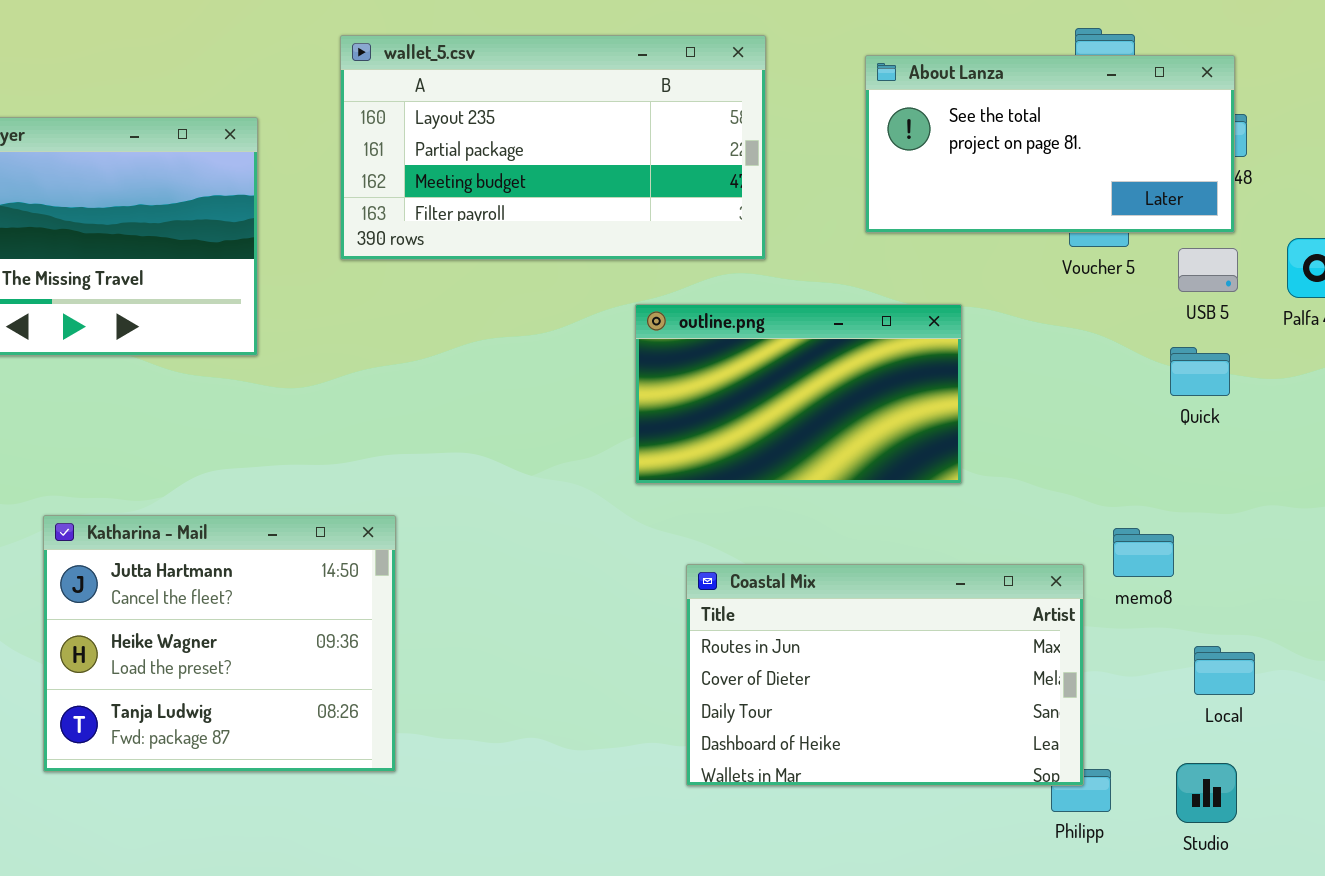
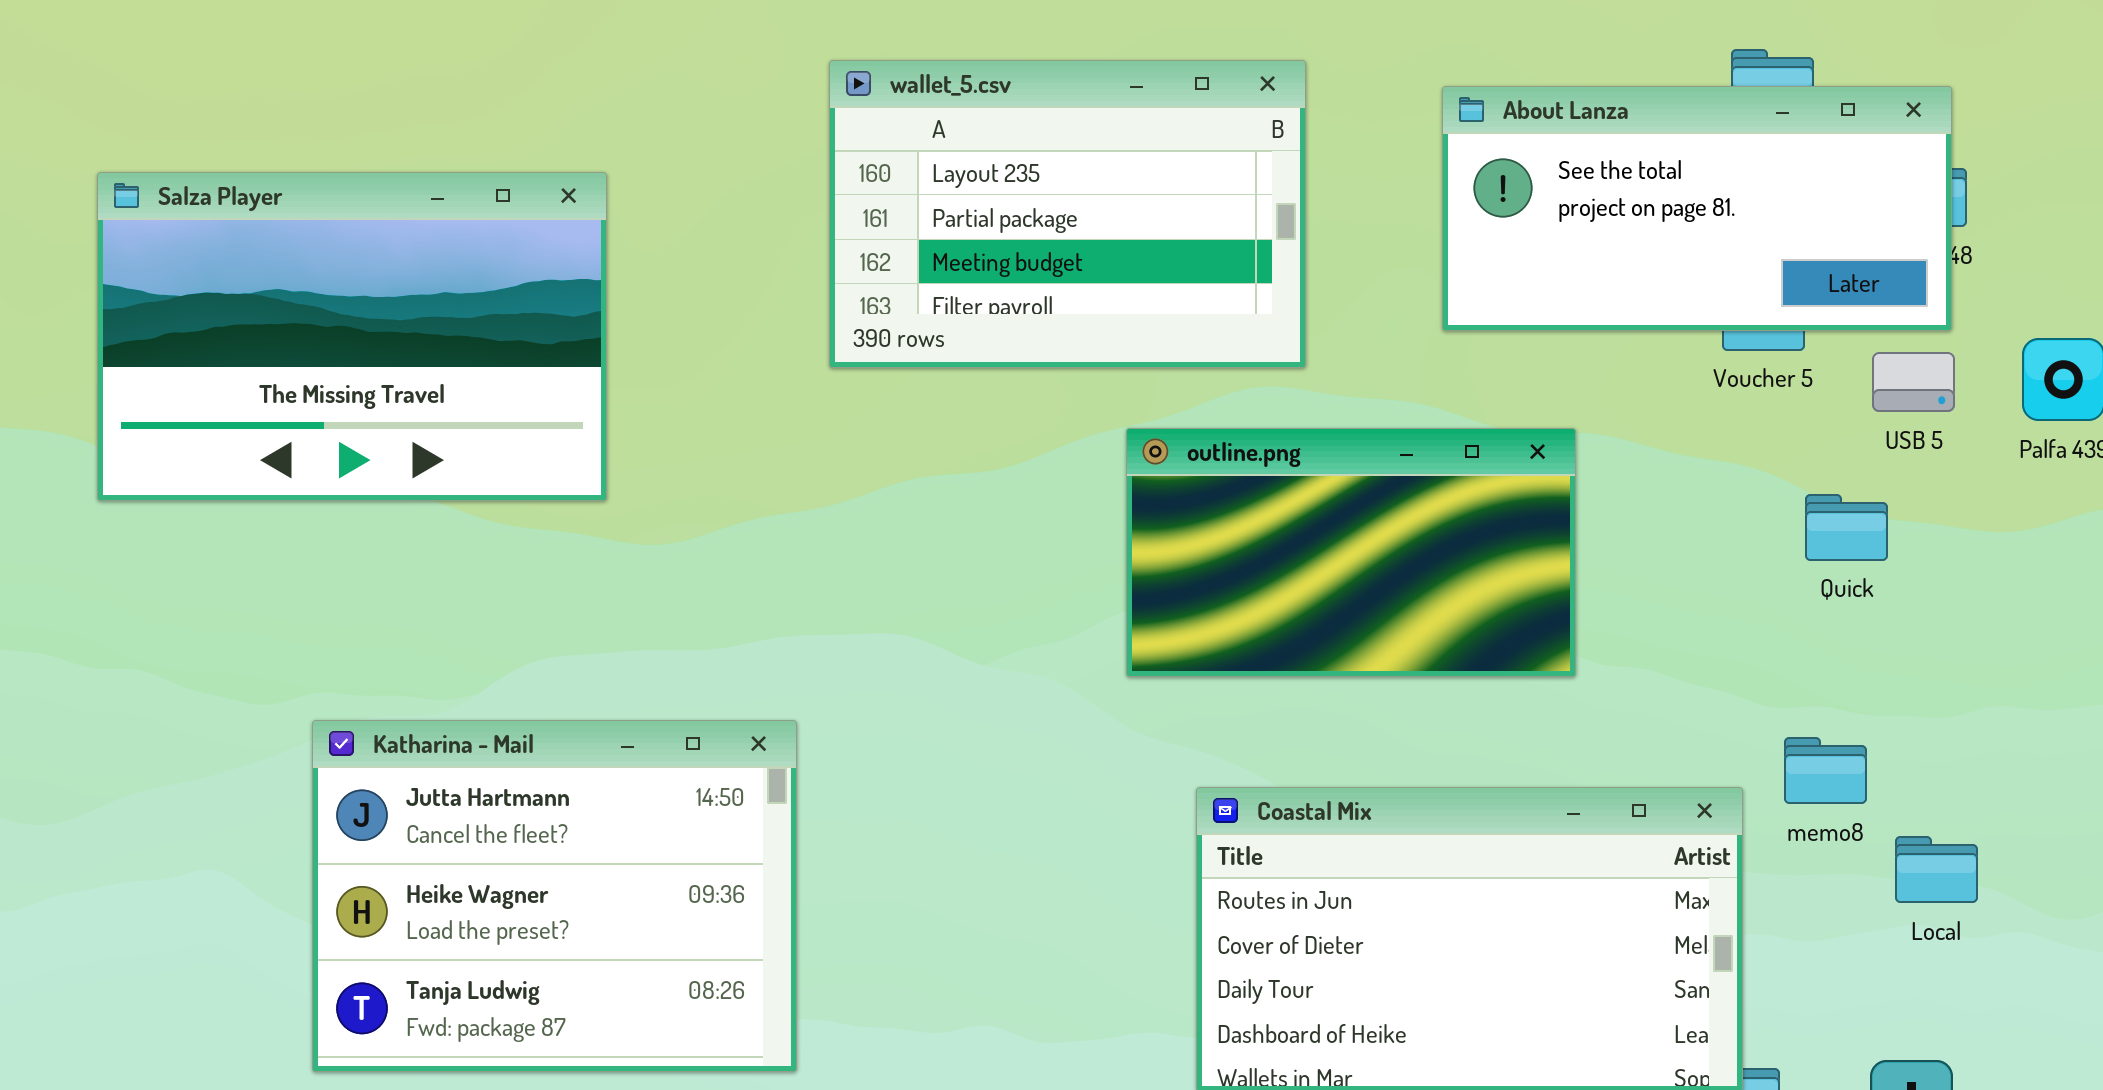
wallet_5.csv: [340,35,766,260] -> [829,60,1306,368], resized
Quick: [1170,347,1230,396] -> [1805,494,1888,561], moved
Local: [1194,646,1255,695] -> [1895,836,1978,903], moved

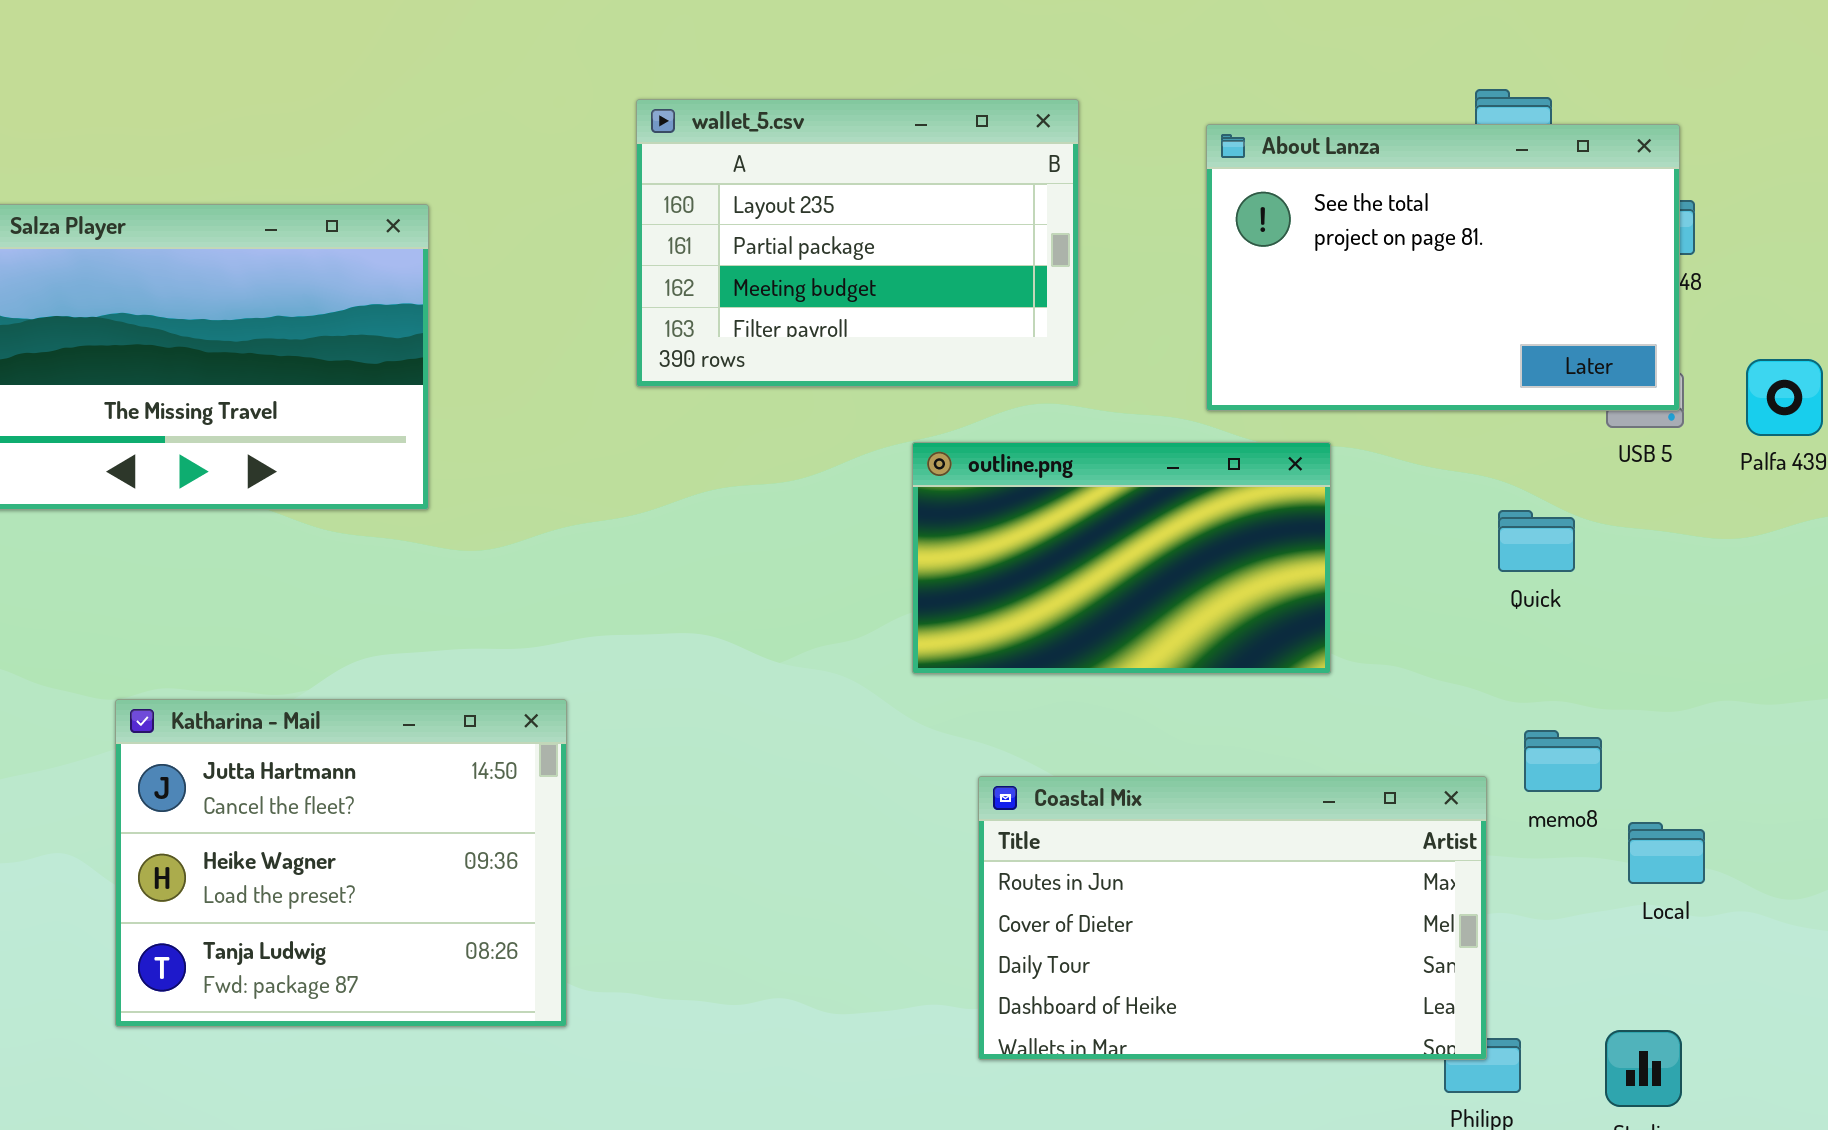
About Lanza: [1442,86,1952,331] -> [1206,124,1680,411], resized
Quick: [1805,494,1888,561] -> [1498,510,1575,572], moved
Katharina - Mail: [312,720,797,1072] -> [115,699,567,1027], moved

